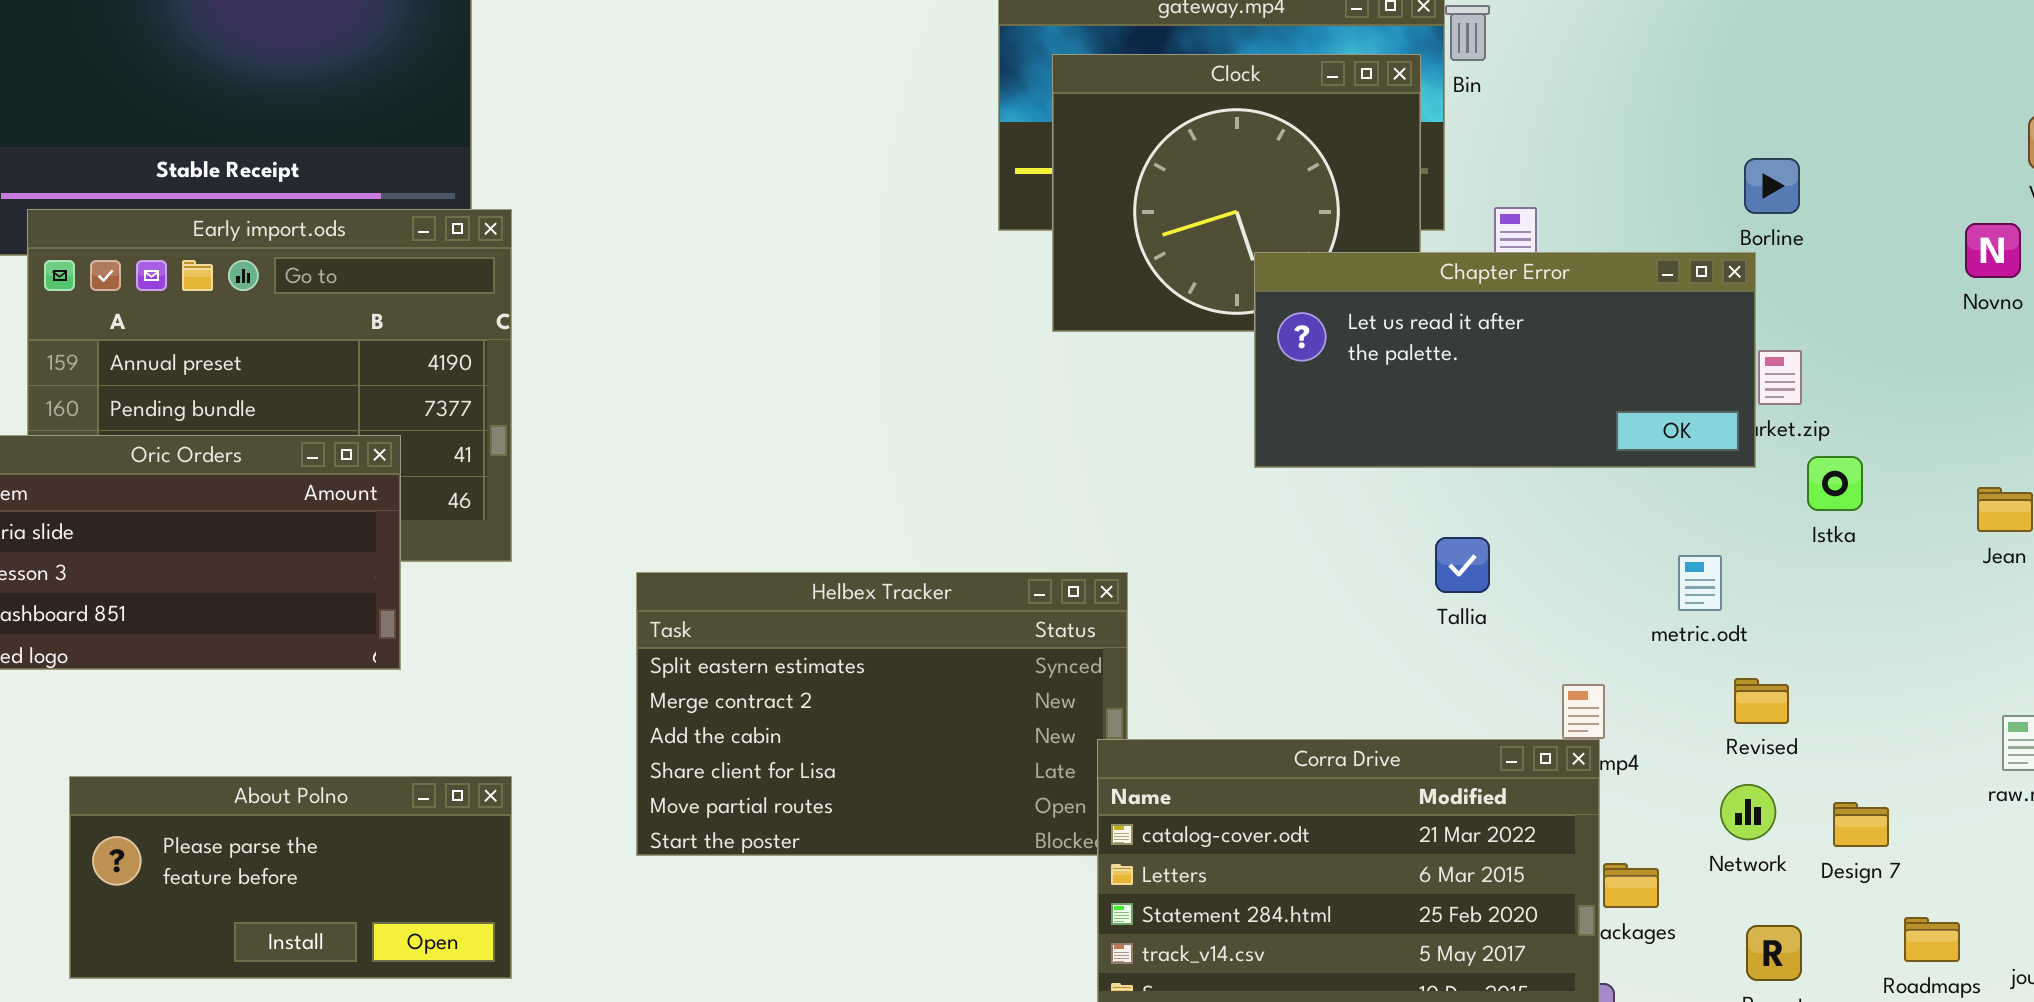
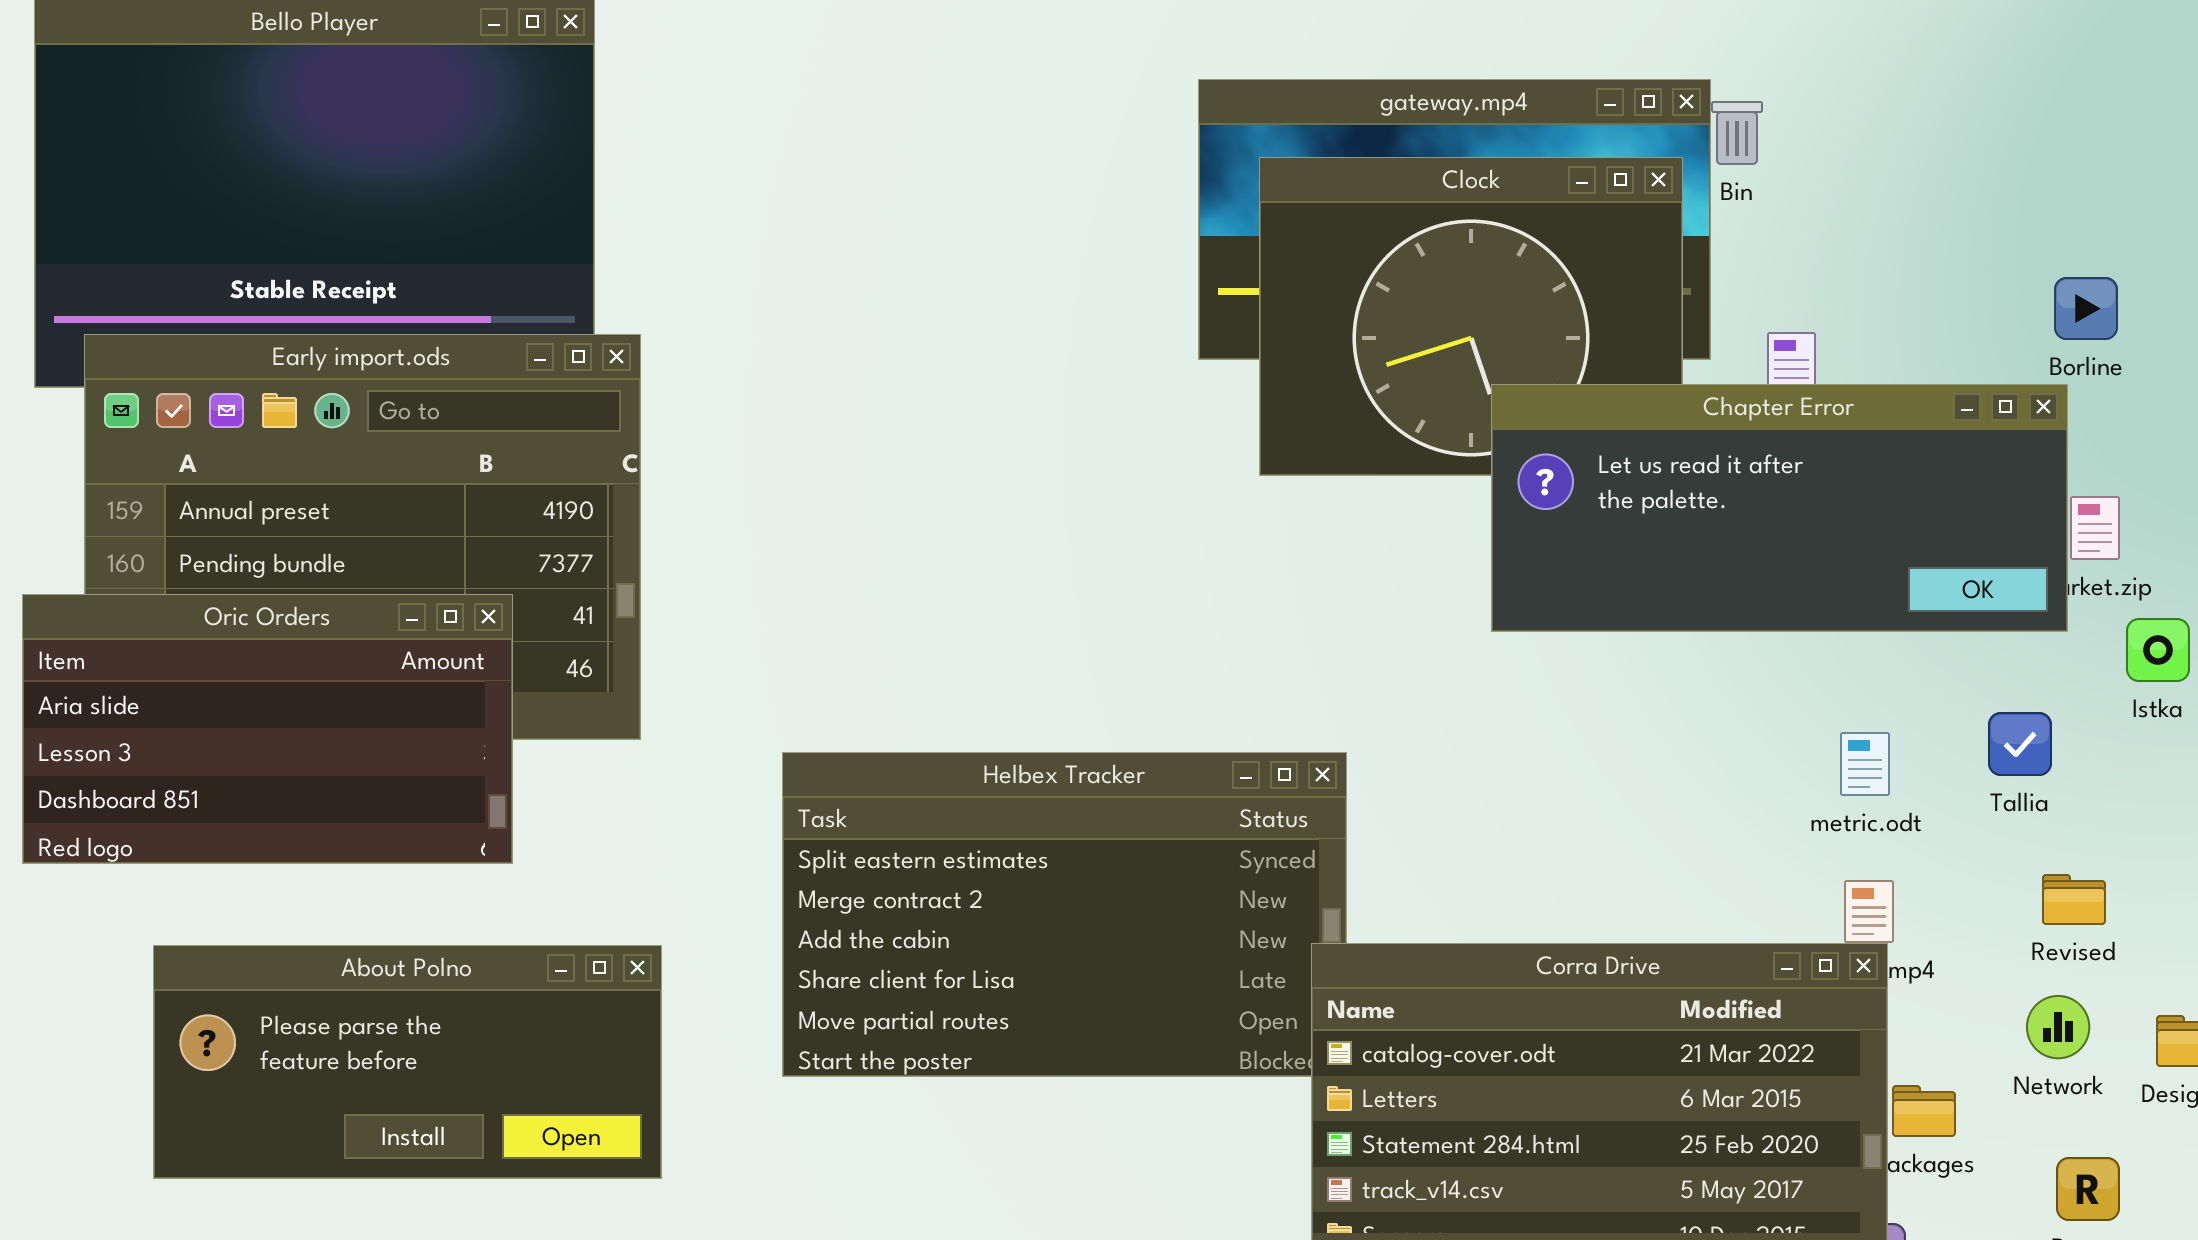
Tallia: [1435,537,1490,593] -> [1988,712,2052,776], moved
metric.odt: [1678,555,1722,611] -> [1840,732,1890,796], moved
About Polno: [69,776,512,979] -> [153,945,662,1179], moved

